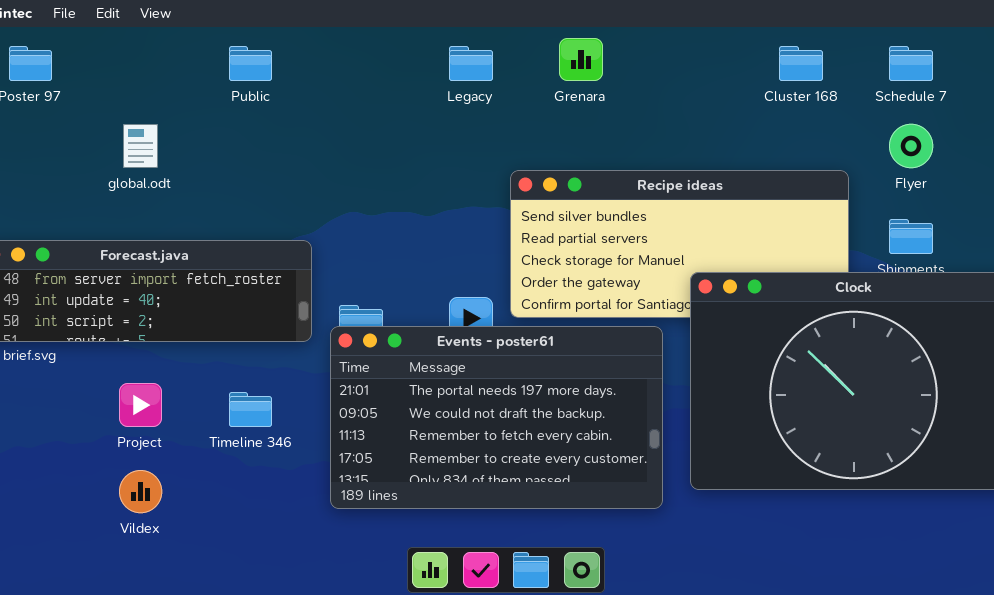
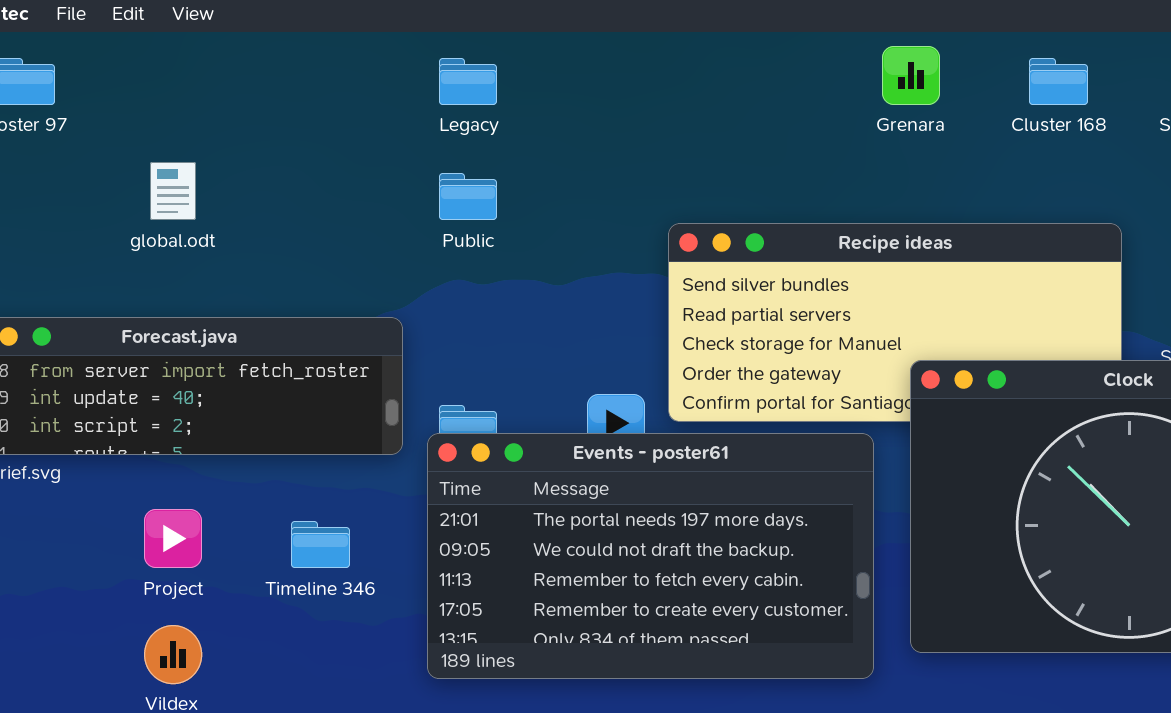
Grenara: [559,38,603,81] -> [882,46,940,105], moved
Public: [229,46,272,81] -> [439,173,497,220], moved
Legacy: [449,46,493,81] -> [439,58,497,105], moved

